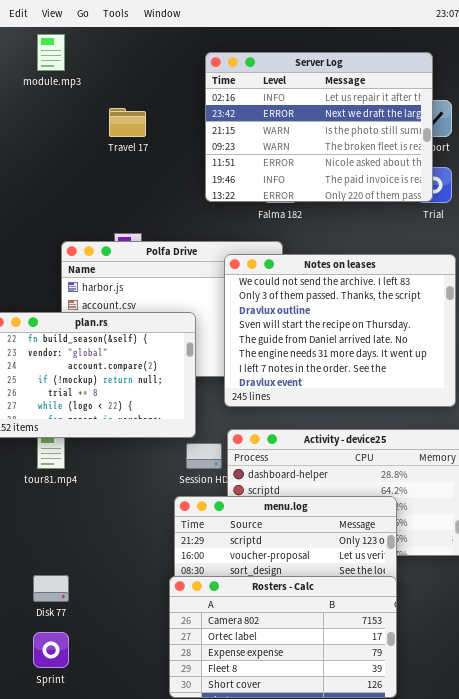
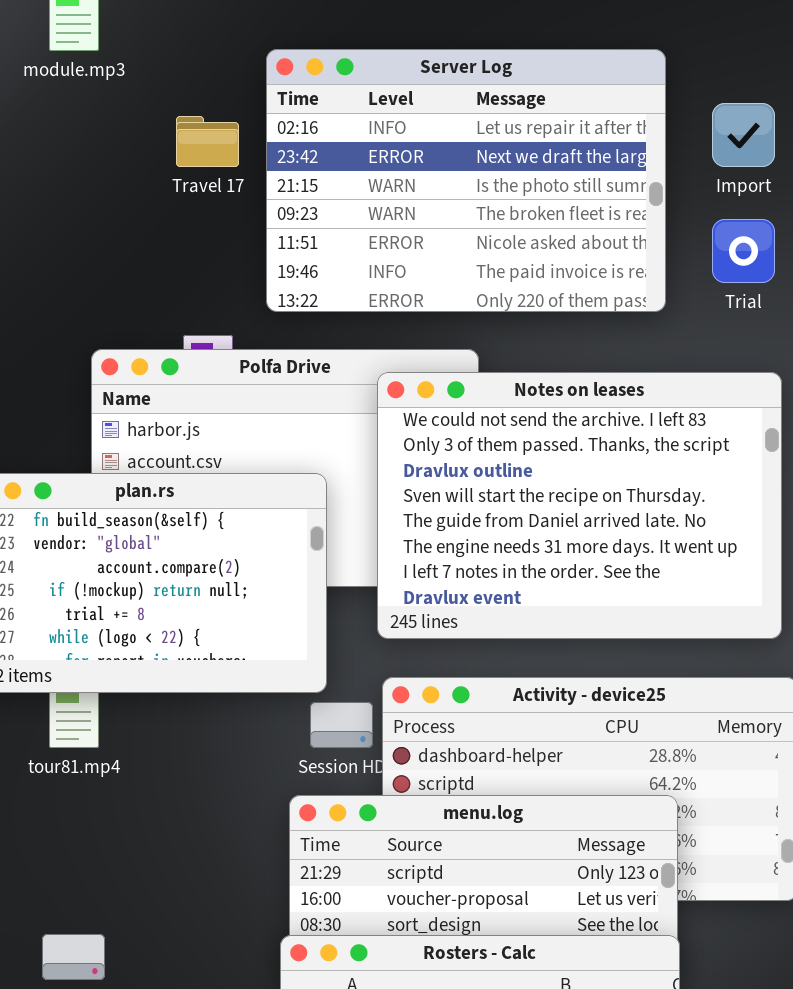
Server Log: [205,52,433,202] -> [266,49,666,312], moved

